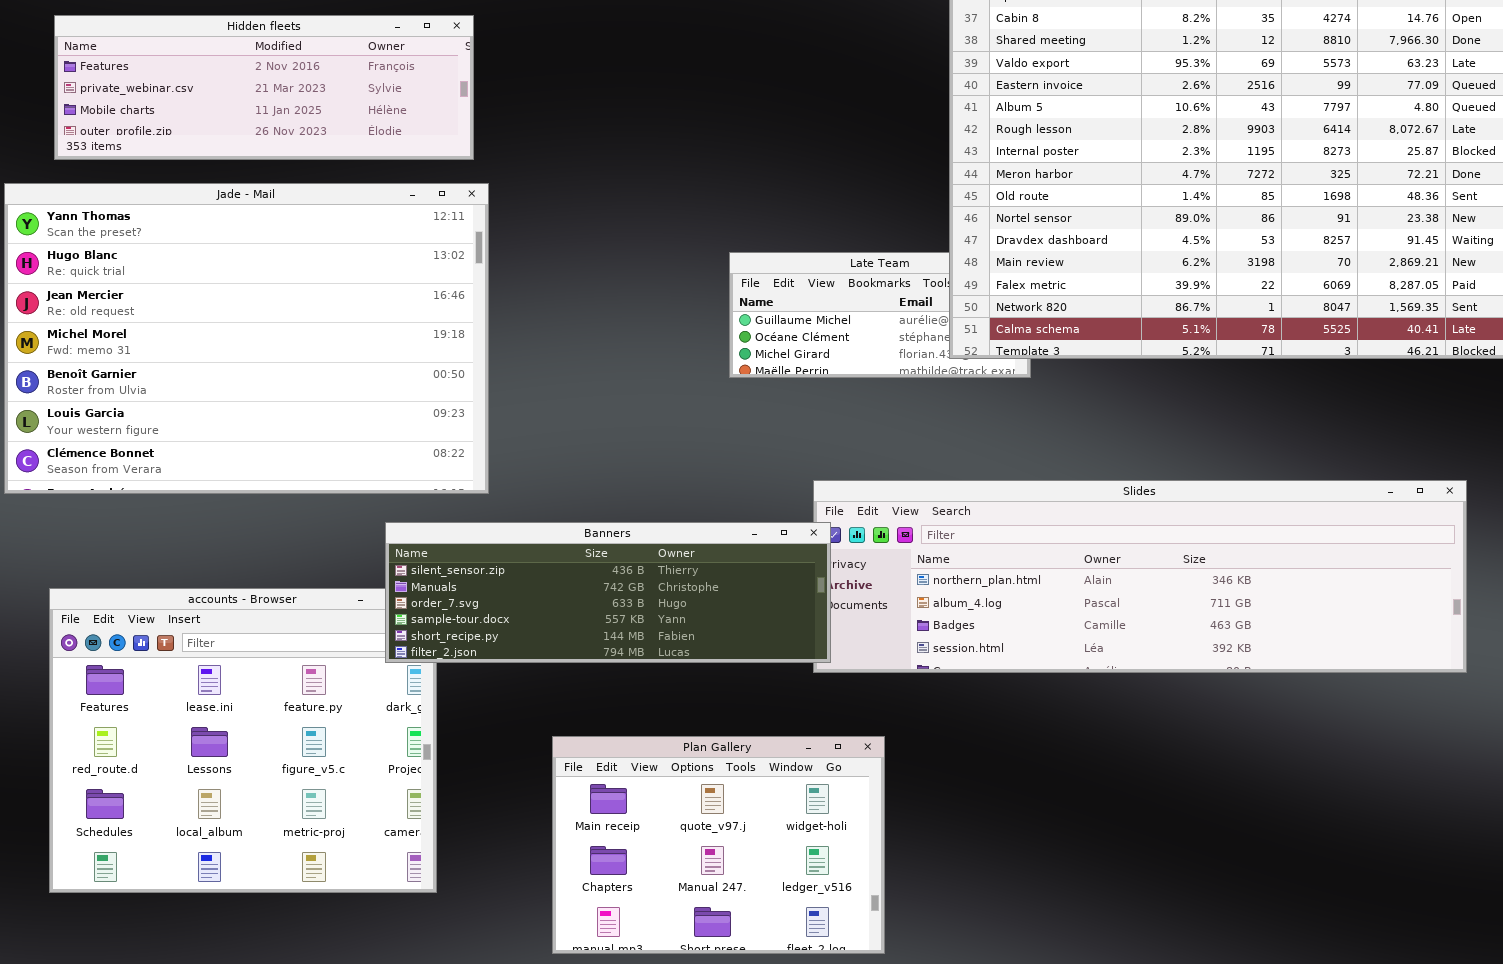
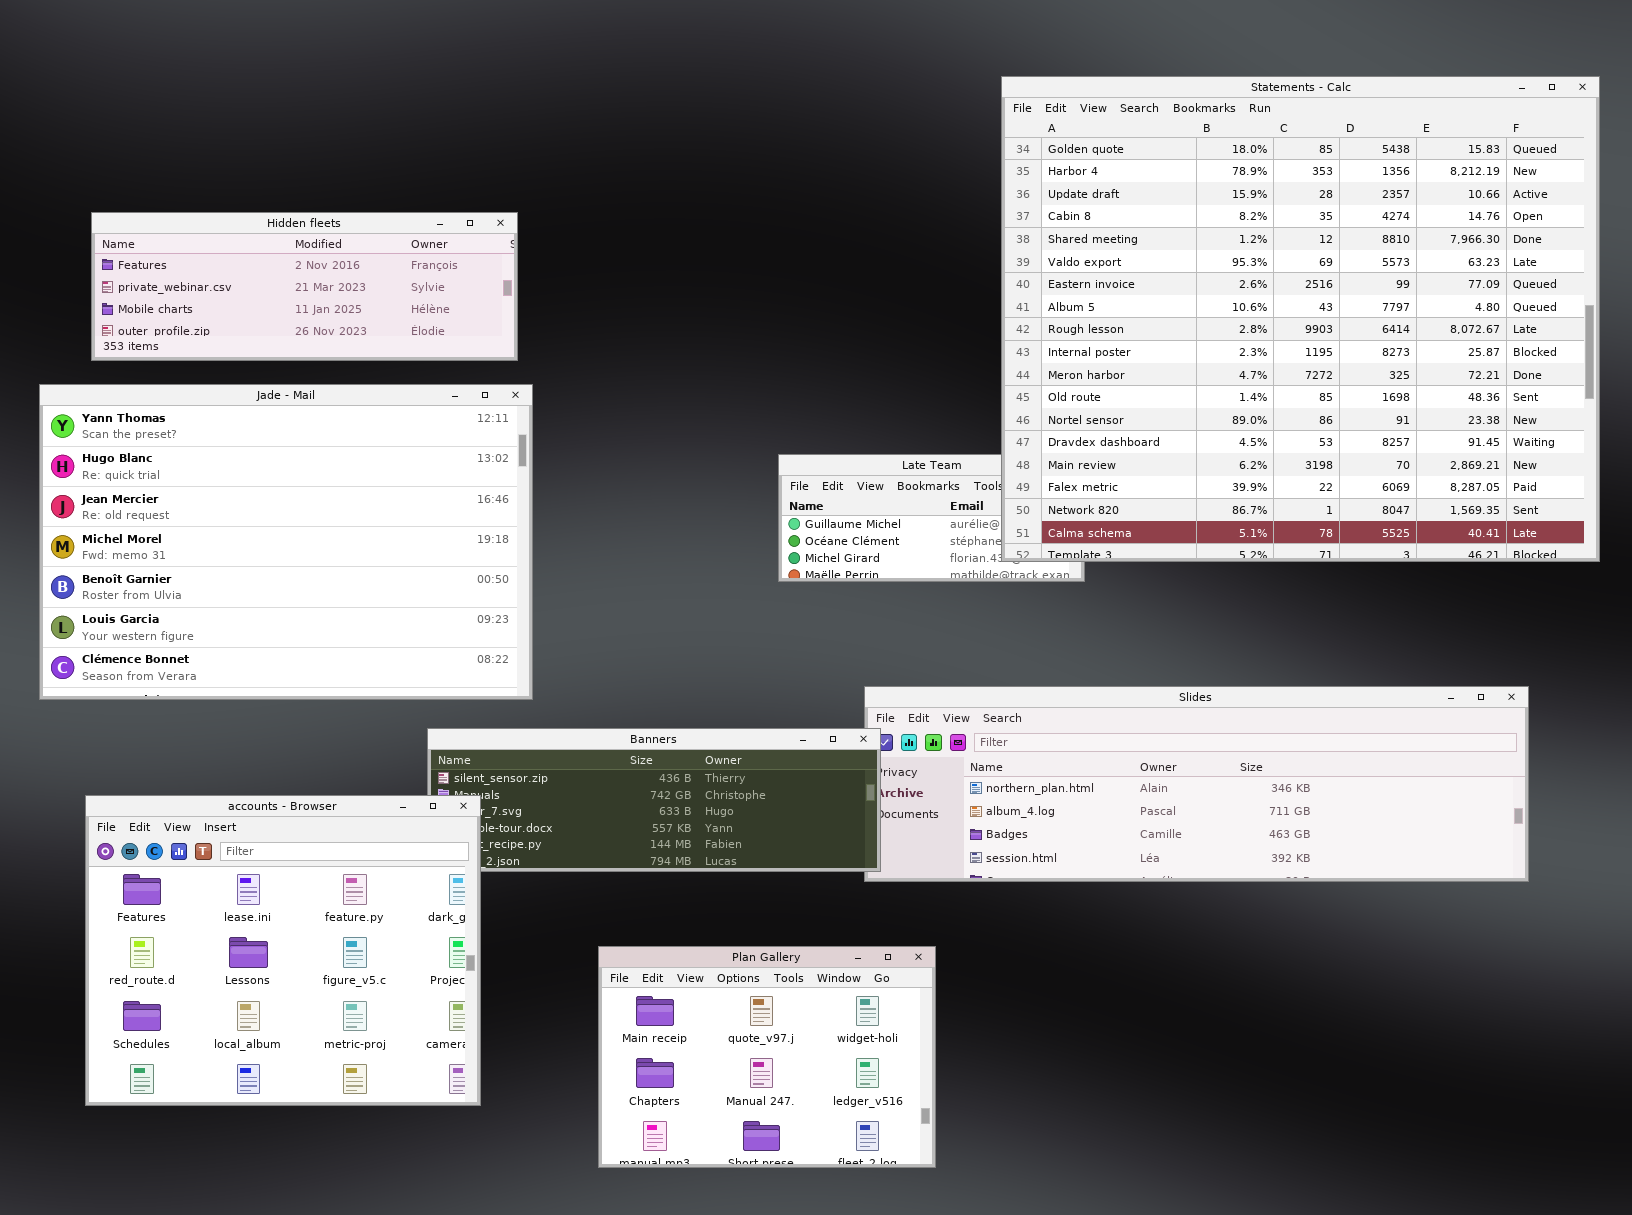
accounts - Browser: [49,588,437,893] -> [85,795,481,1106], raised

